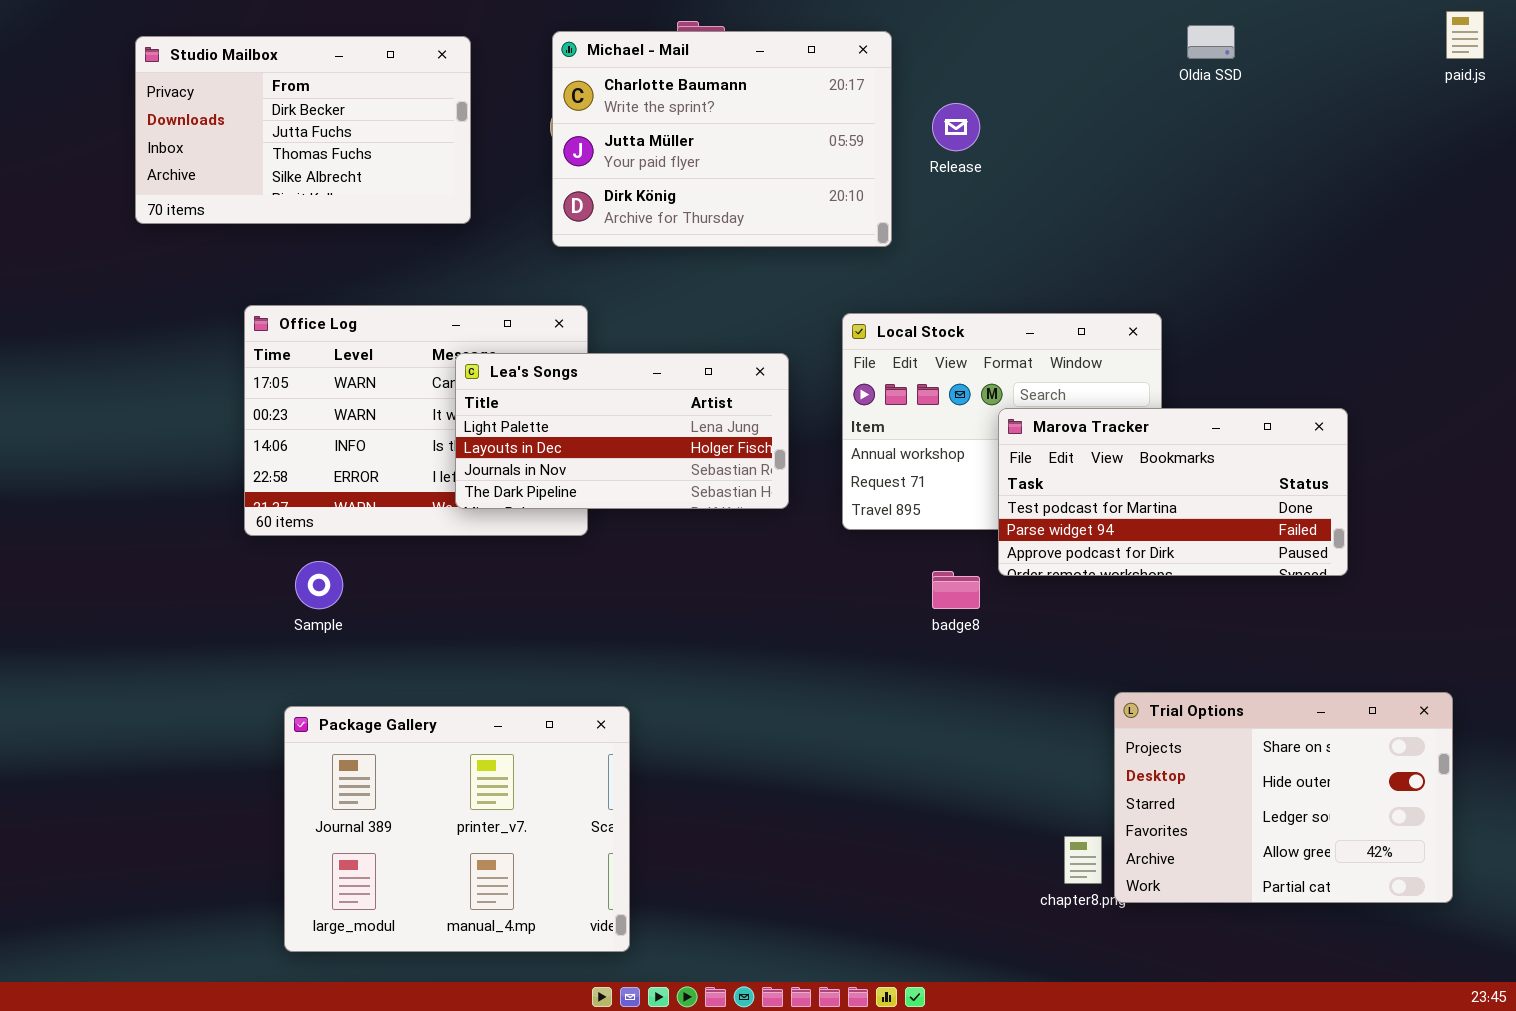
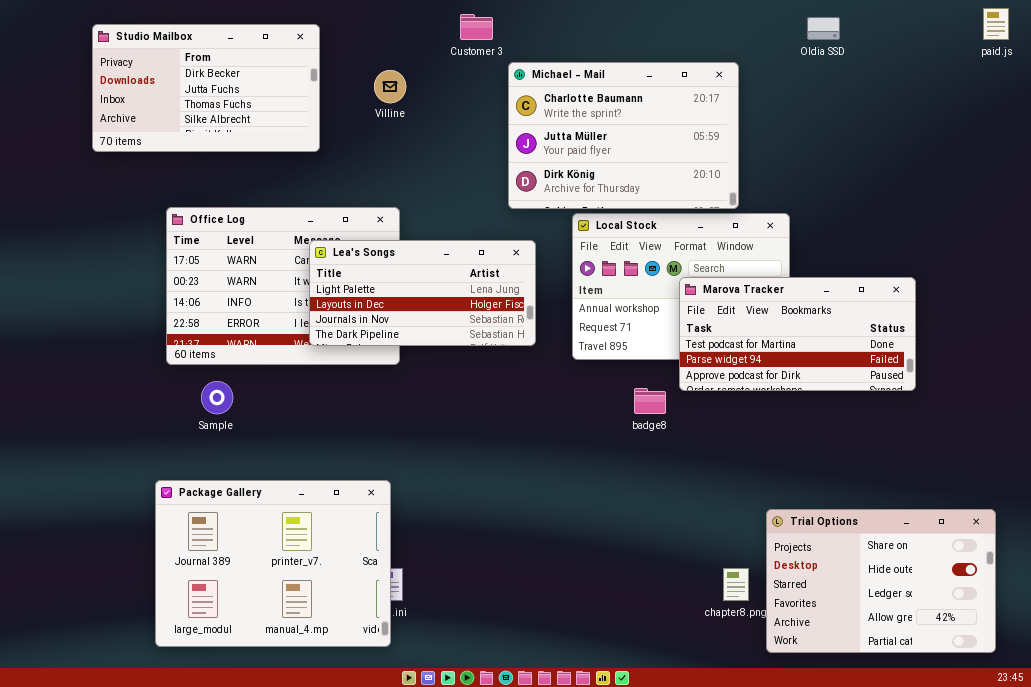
Michael - Mail: [552,31,892,247] -> [508,62,739,209], moved
Trial Options: [1114,692,1453,903] -> [766,509,996,653], moved
Package Gallery: [284,706,630,952] -> [155,480,391,647], moved

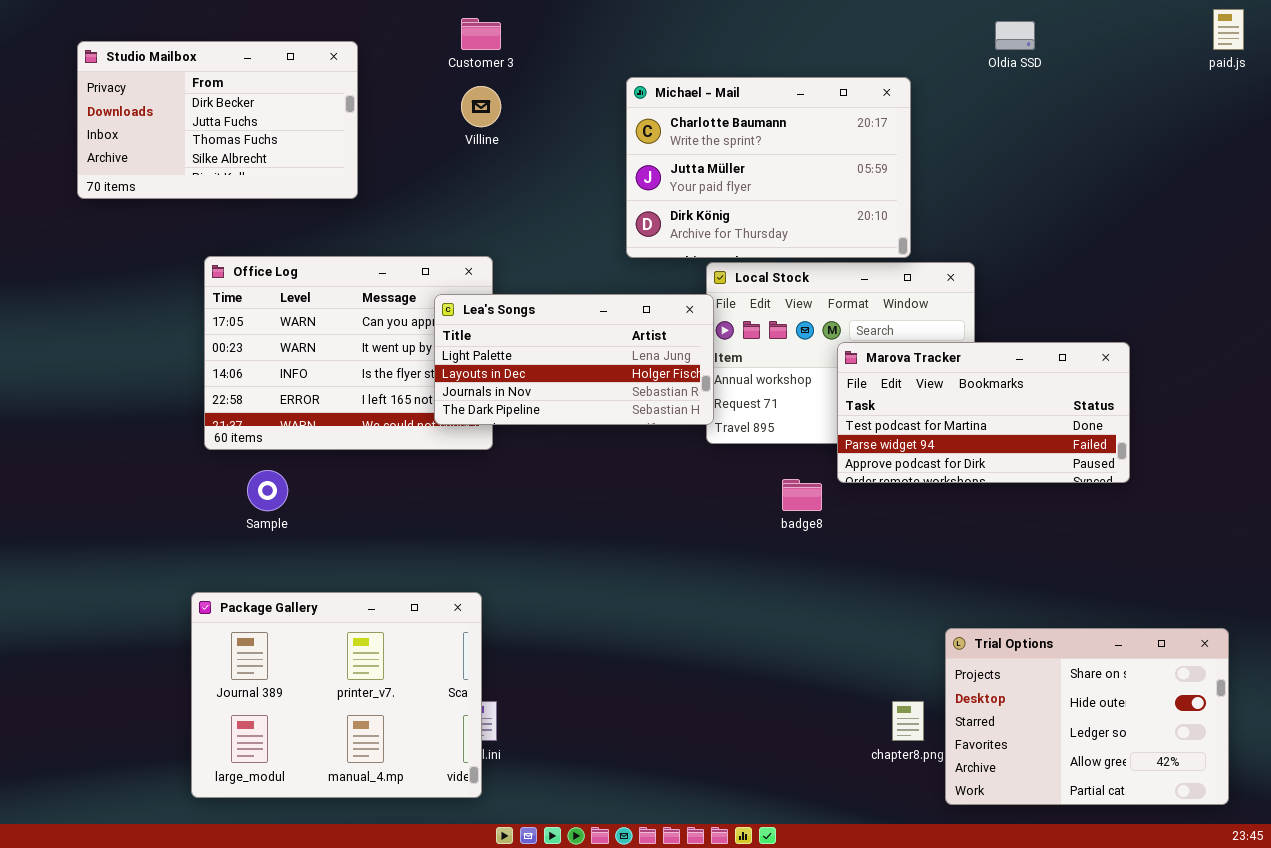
Customer 3: [460,14,493,40] -> [461,18,501,50], moved
Studio Mailbox: [92,24,320,152] -> [77,41,358,199], moved
Lea's Songs: [309,240,536,346] -> [434,294,714,425], moved

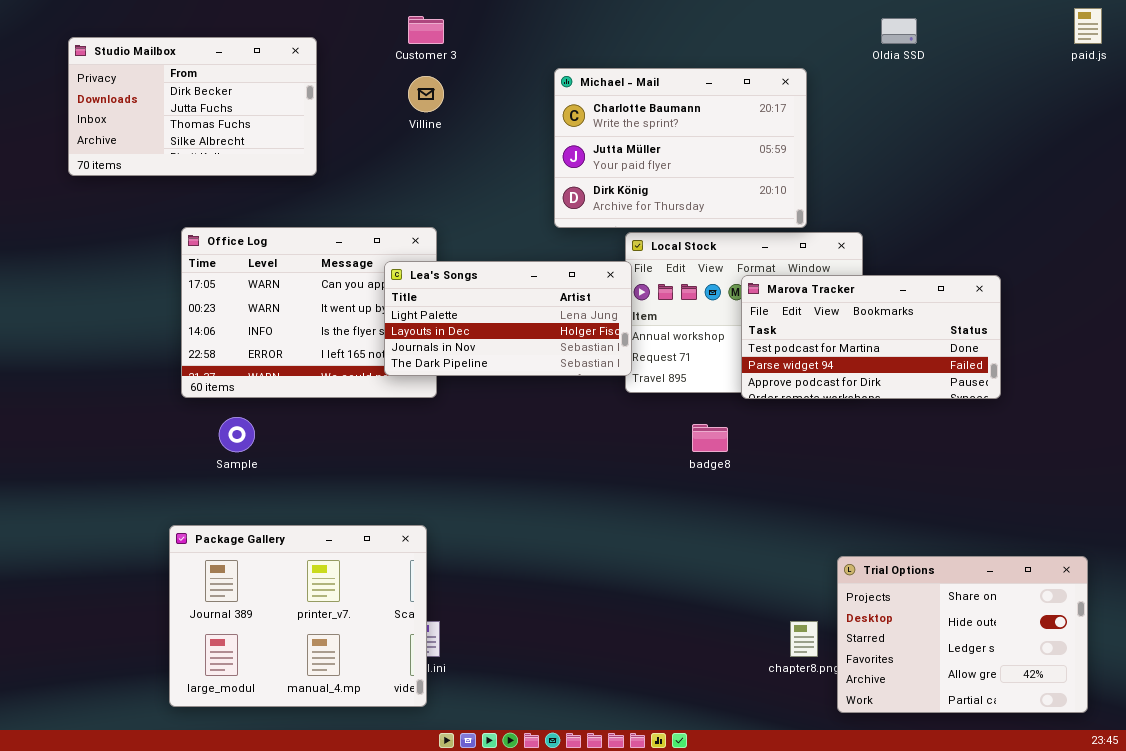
Marova Tracker: [837,342,1130,483] -> [741,275,1001,399], moved

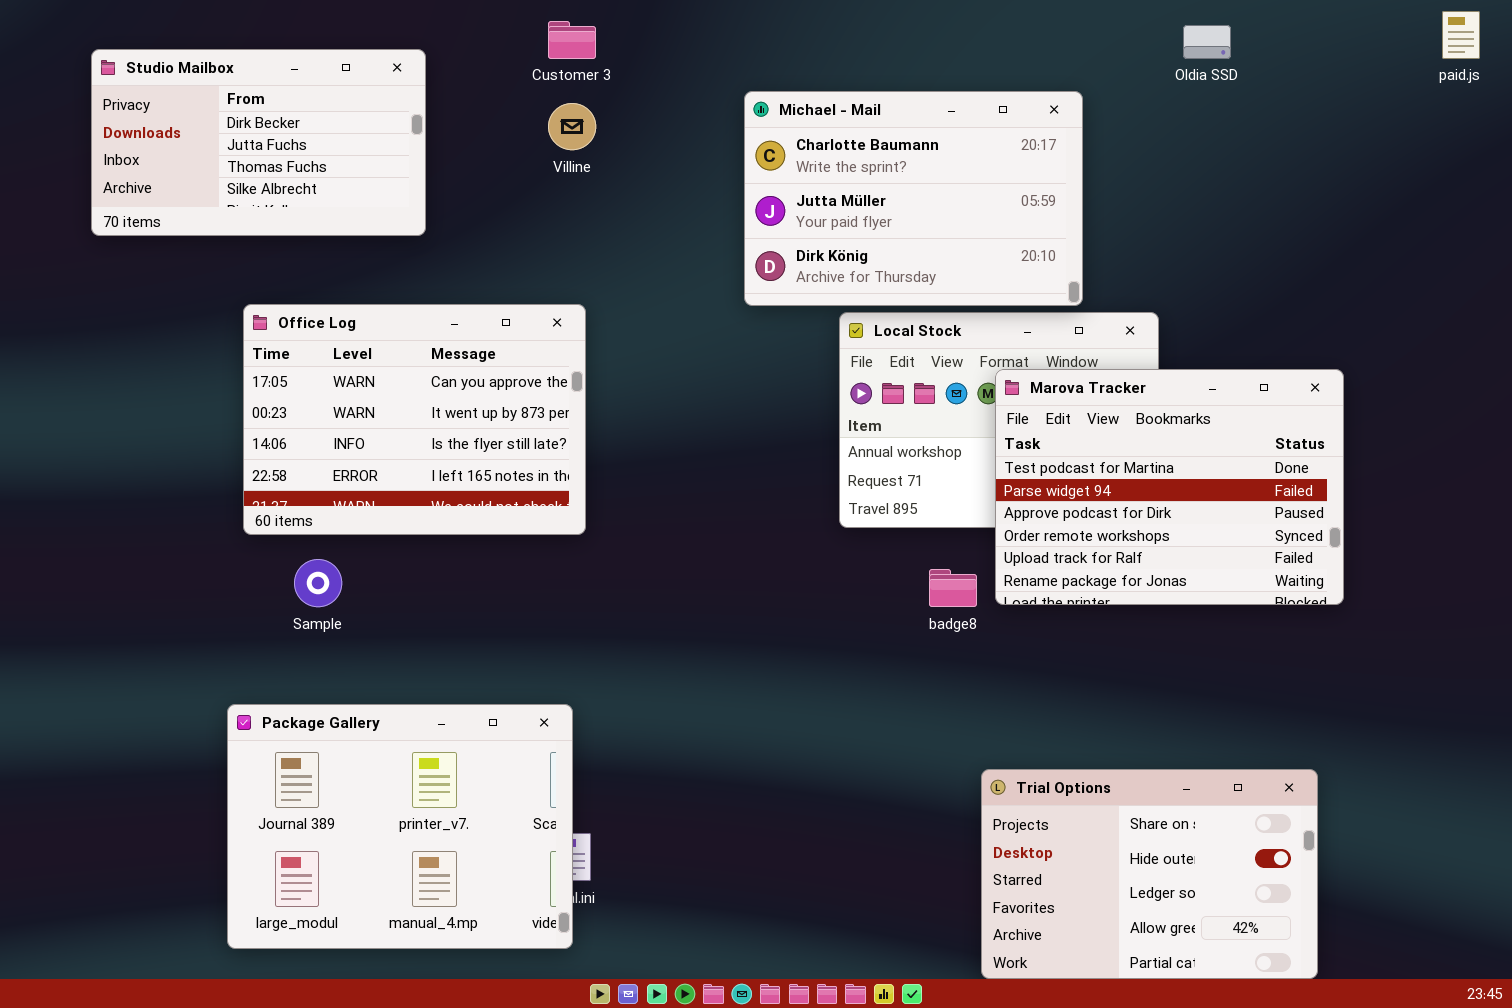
Lea's Songs: [384,261,632,376] -> none, closed
Marova Tracker: [741,275,1001,399] -> [995,369,1344,605], resized
Trial Options: [837,556,1088,713] -> [981,769,1318,979], moved

